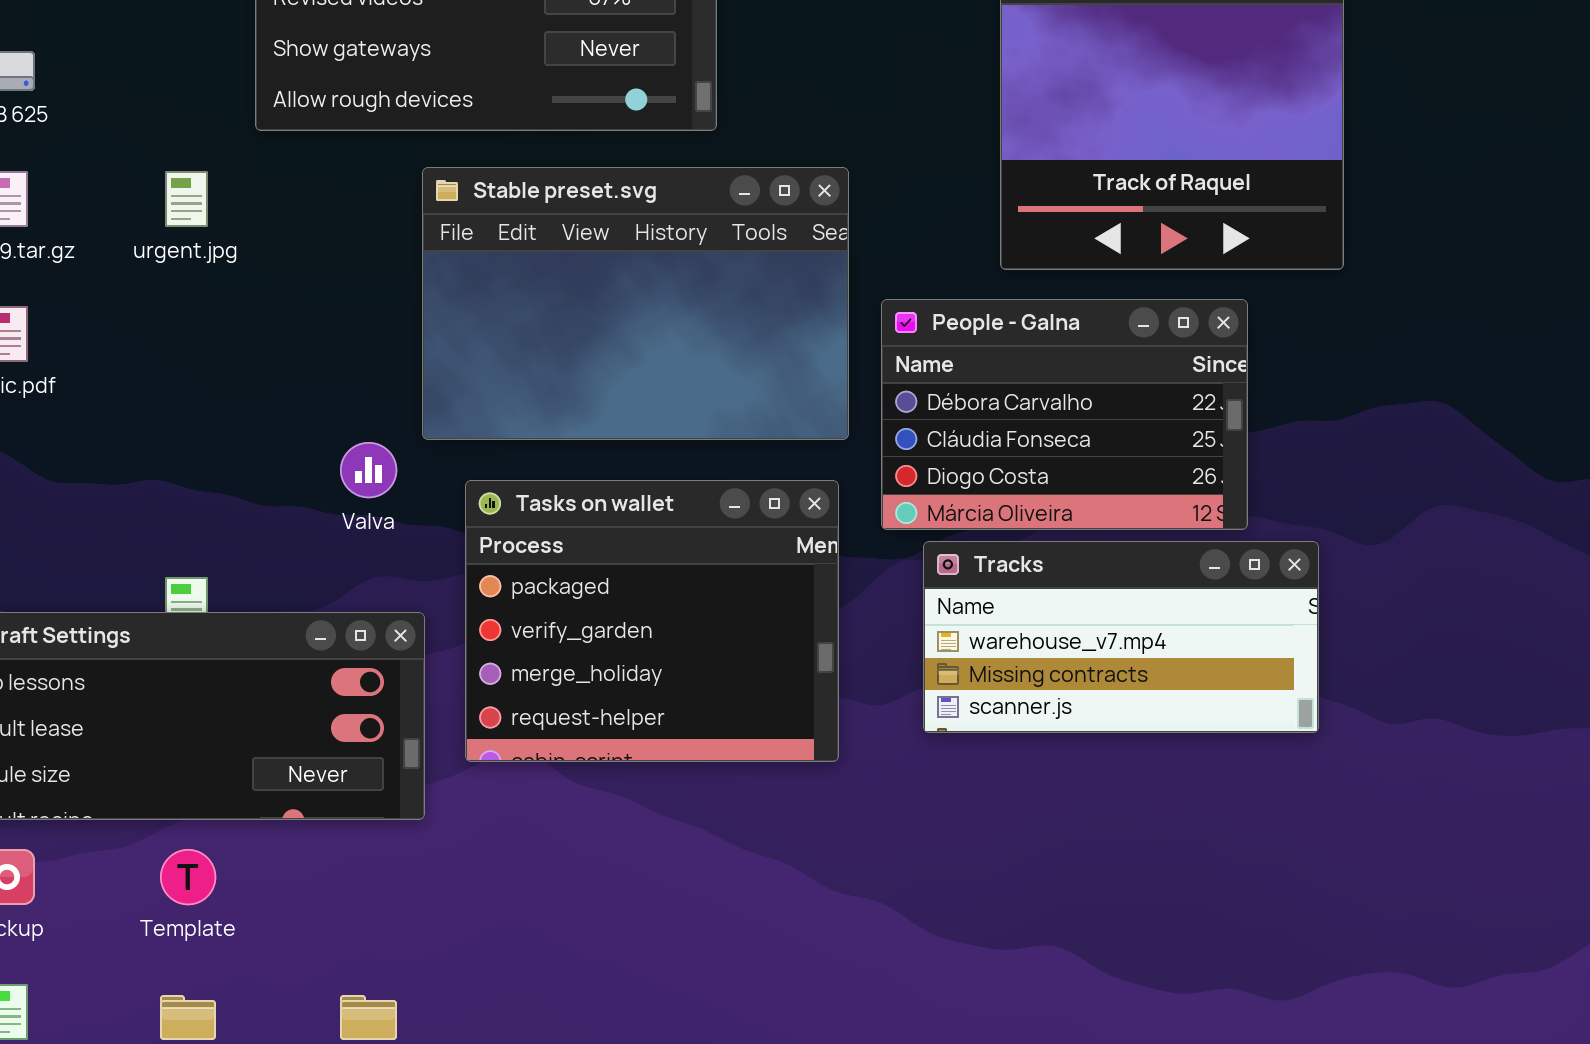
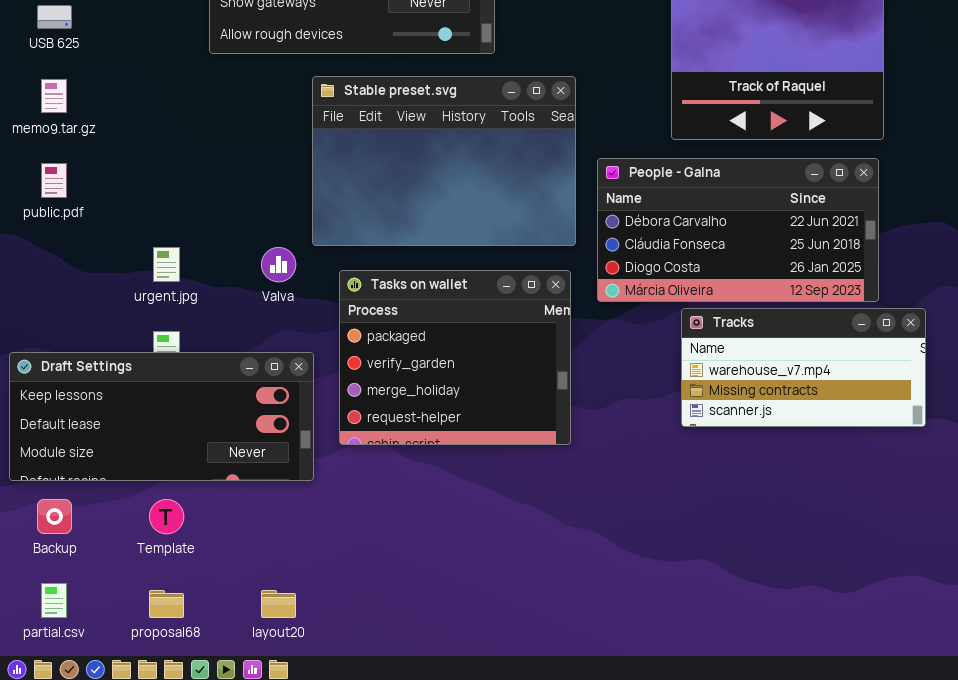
urgent.jpg: [165,171,208,227] -> [153,247,180,282], moved
People - Galna: [881,299,1248,530] -> [597,158,879,302], resized
Tracks: [923,541,1319,733] -> [681,308,926,427], moved

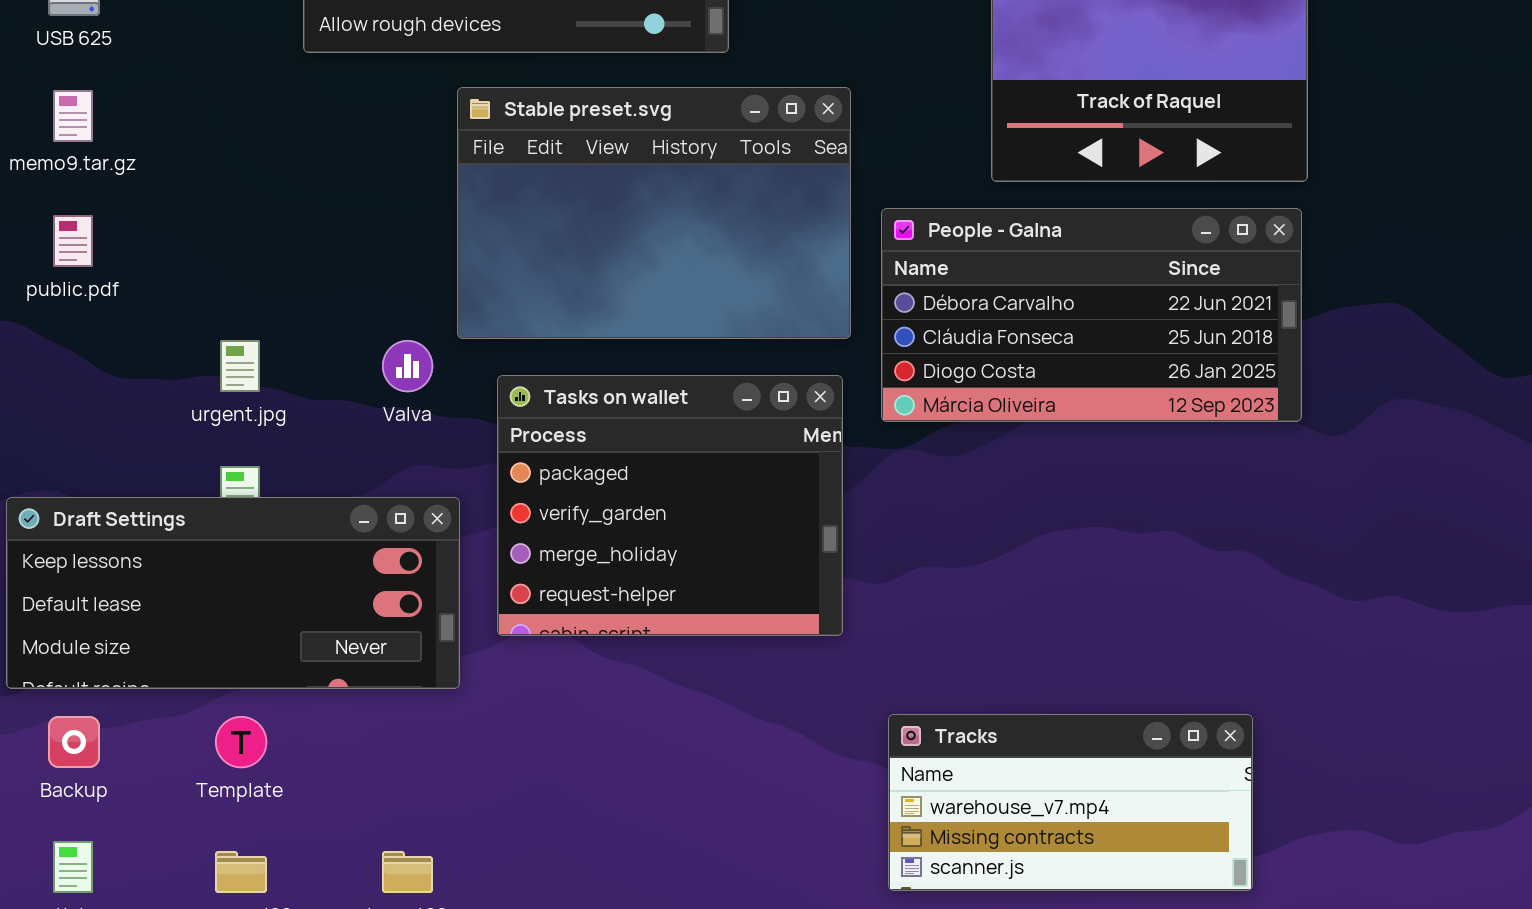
Tracks: [681,308,926,427] -> [888,714,1253,891], moved

